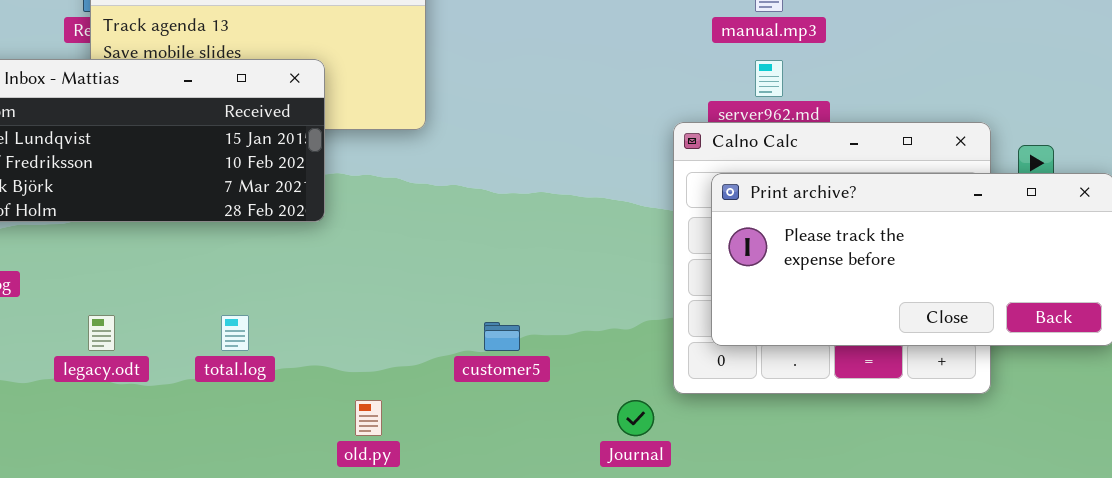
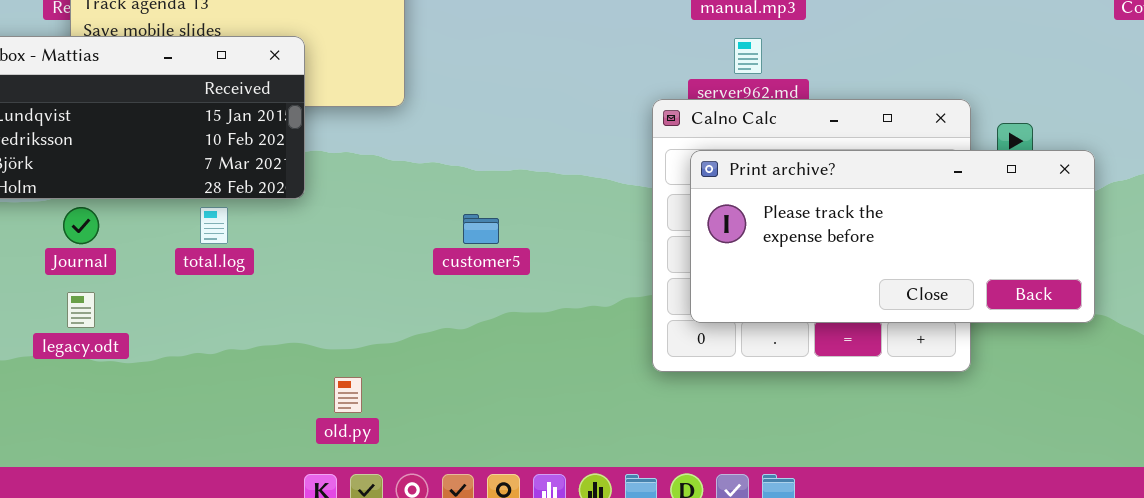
total.log: [221,315,249,351] -> [200,207,228,244], moved
customer5: [484,322,520,351] -> [463,214,499,244], moved
Journal: [617,400,654,436] -> [63,207,99,244], moved

